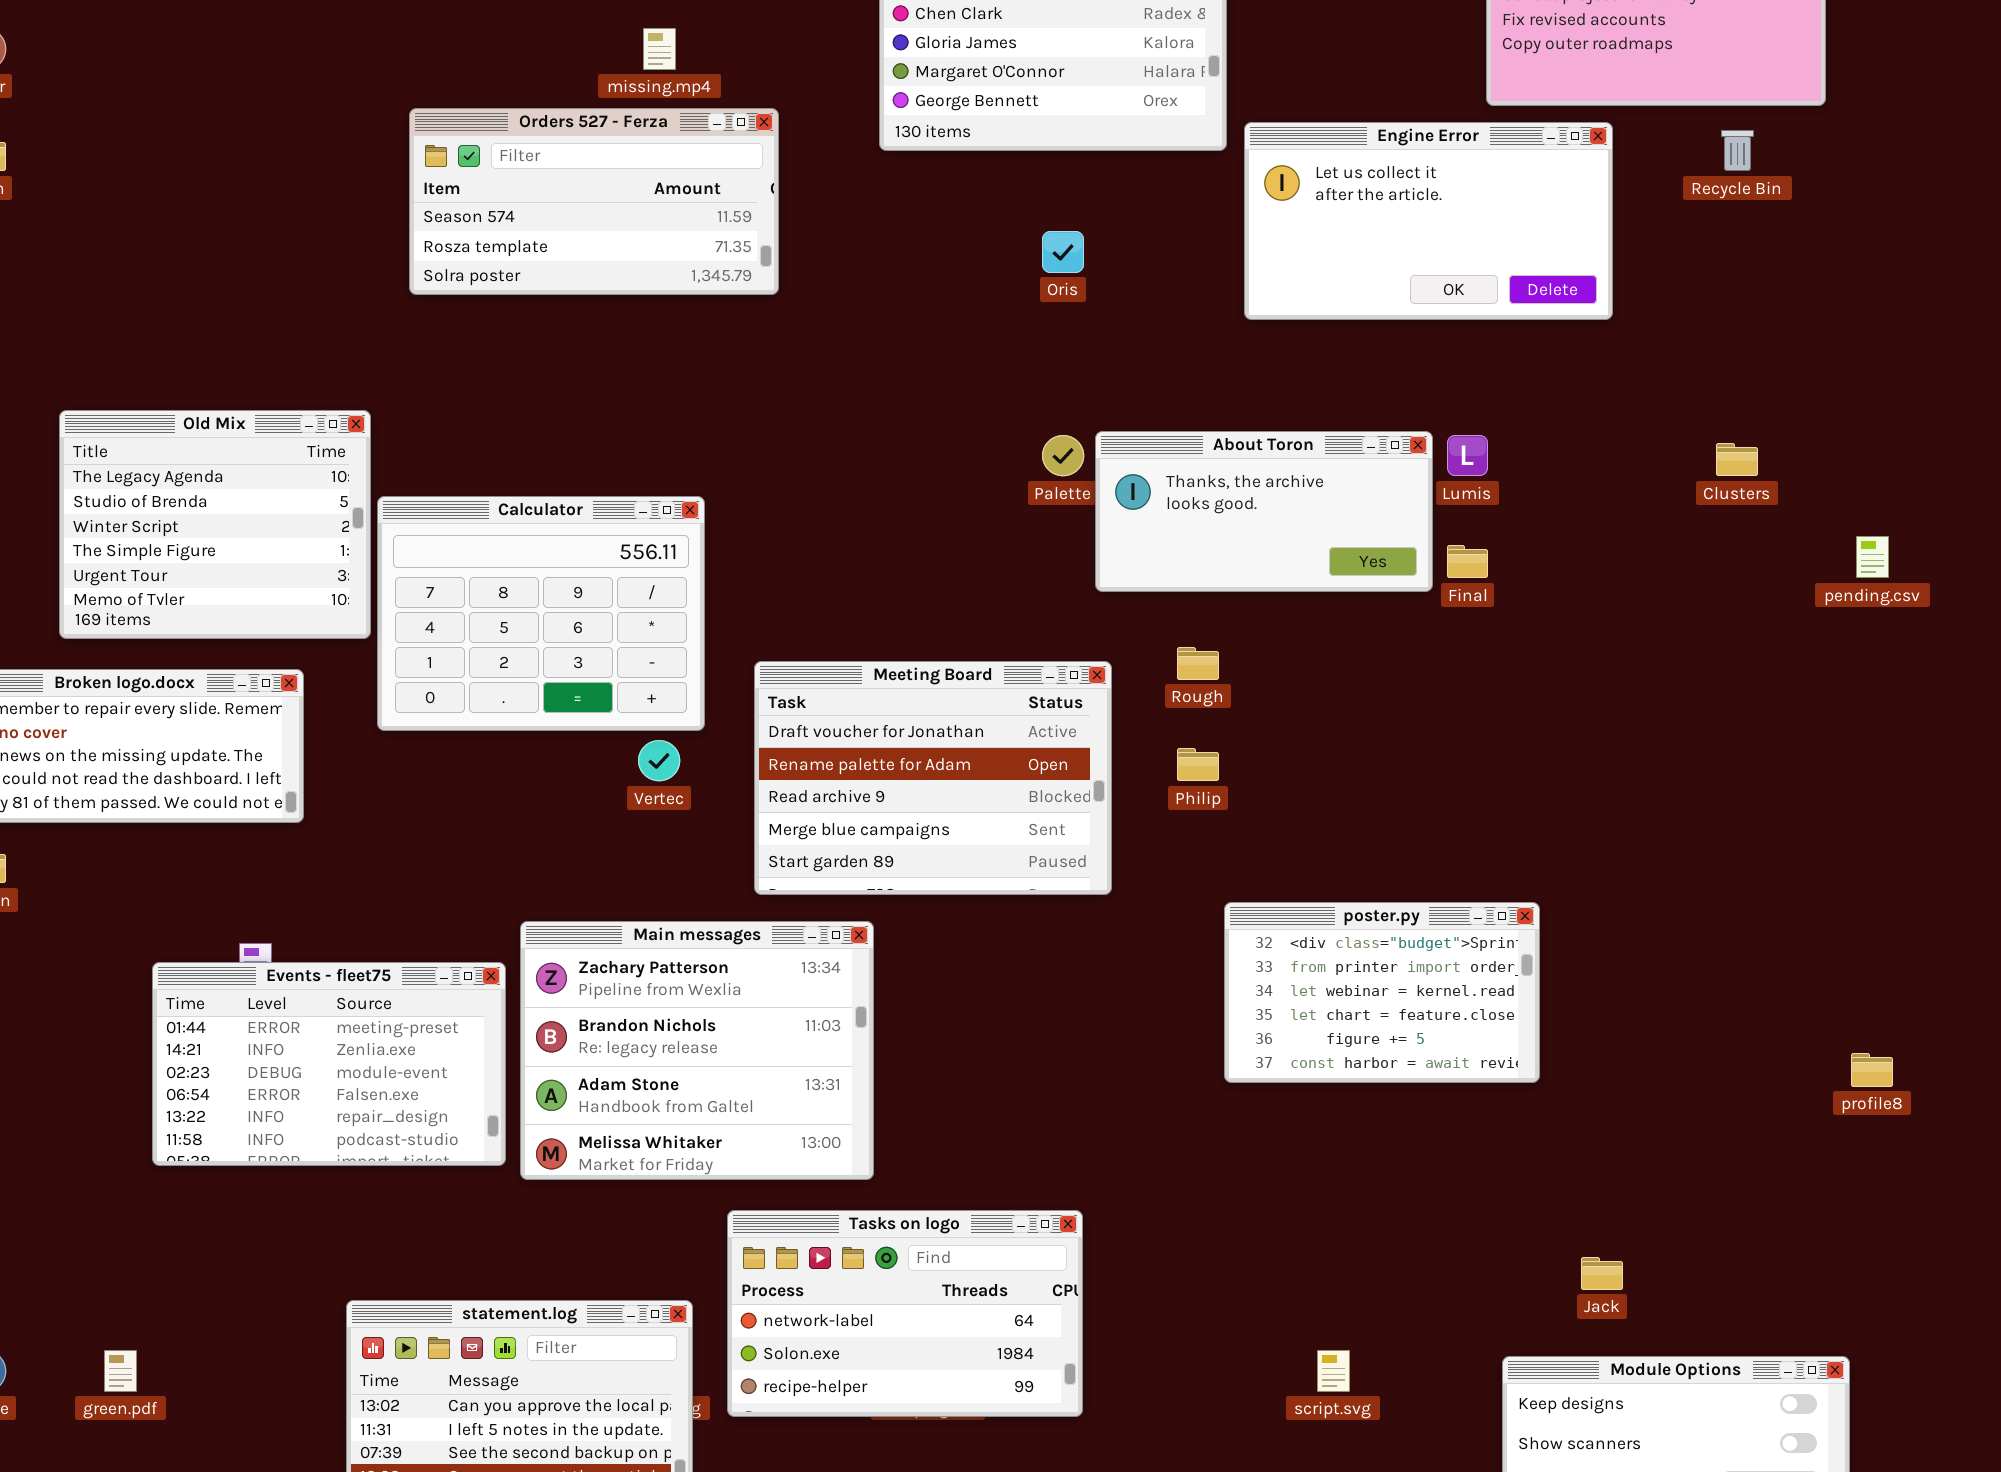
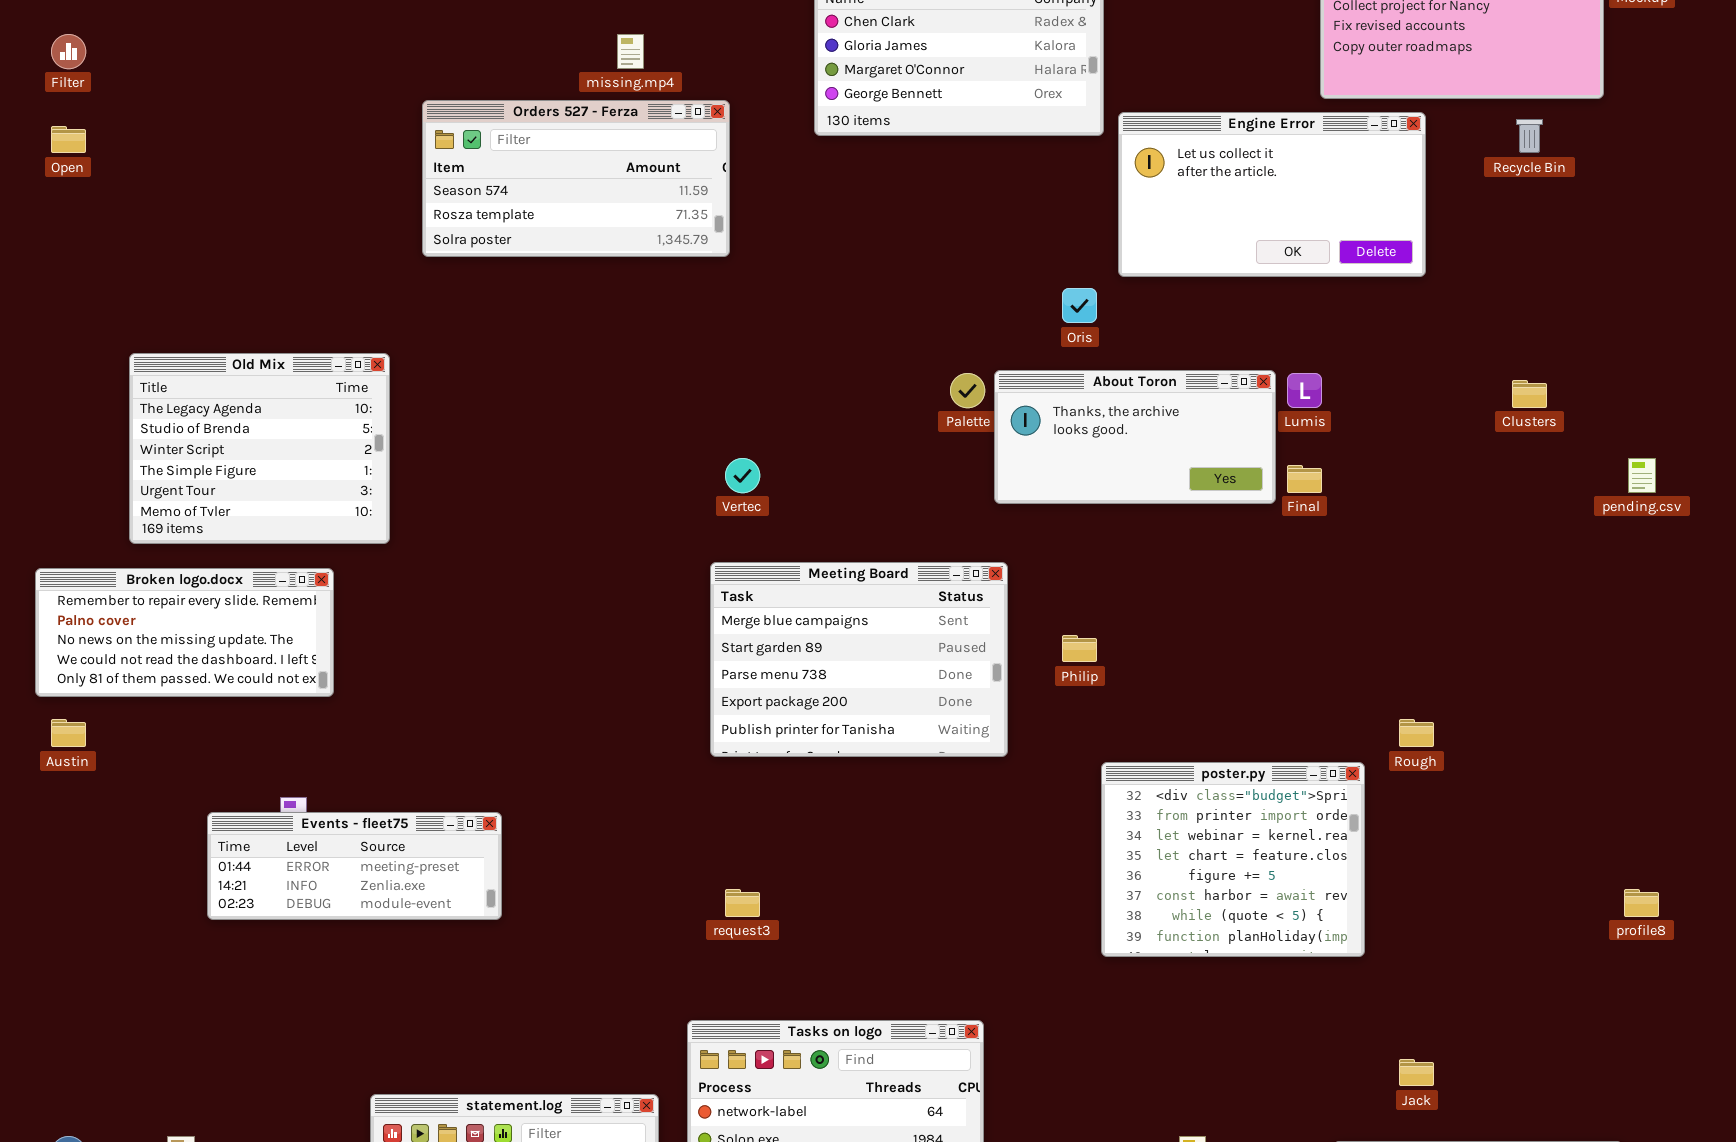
Oris: [1042,231,1084,273] -> [1062,288,1097,323], moved
Calculator: [377,496,705,731] -> none, closed
Rough: [1177,647,1219,680] -> [1399,719,1434,747], moved
Meeting Board: [754,661,1112,895] -> [710,562,1008,757], scrolled down 3 rows
Vertec: [638,740,680,781] -> [725,458,760,493], moved
poster.py: [1224,902,1540,1083] -> [1101,762,1365,957], resized
Main messages: [520,921,874,1180] -> none, closed
Events - fleet75: [152,962,506,1166] -> [207,812,502,920], resized

